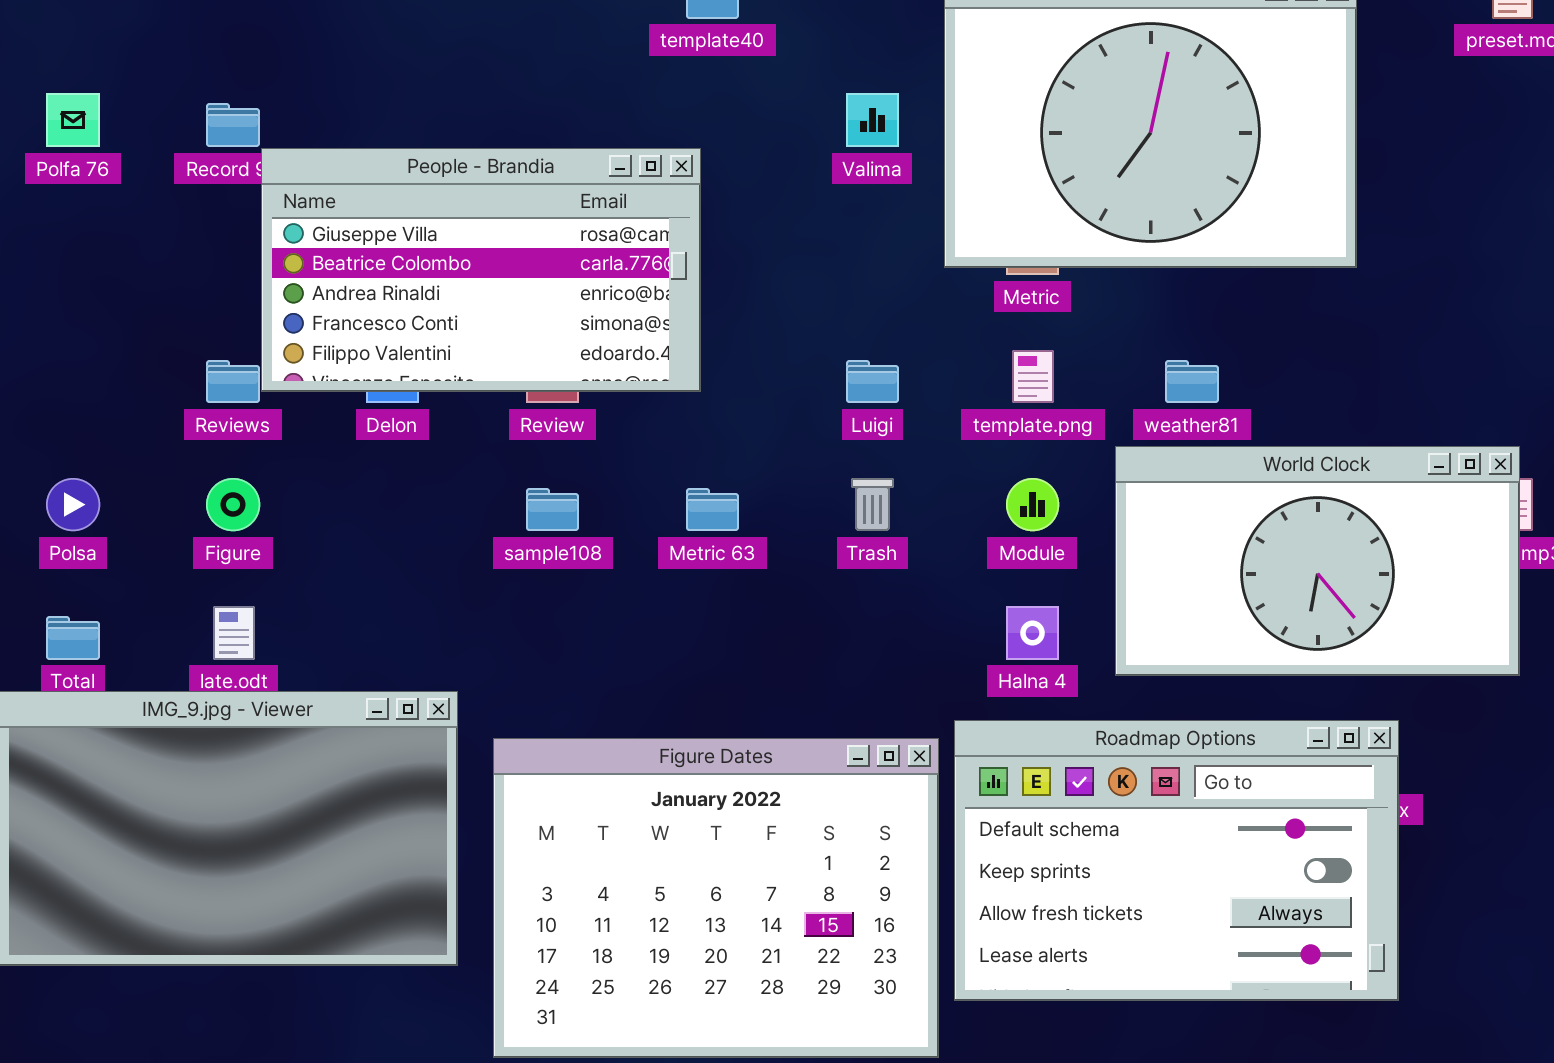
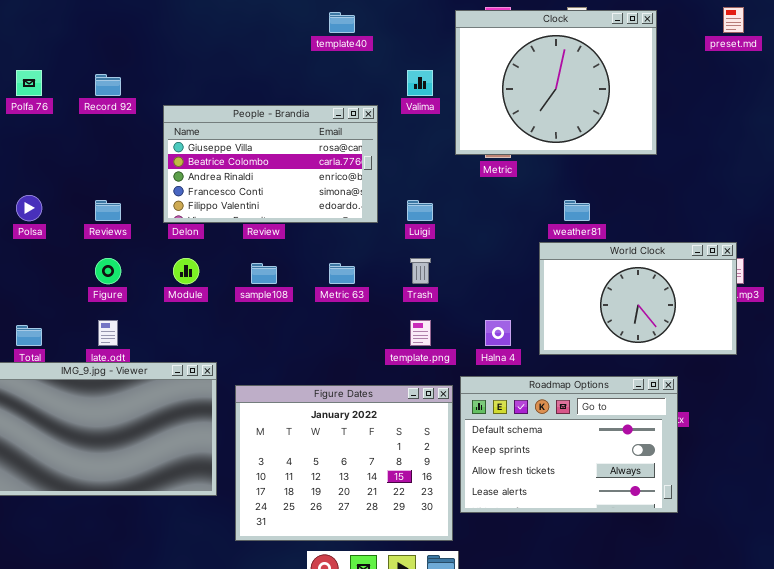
People - Brandia: [261,148,701,392] -> [163,105,378,223], moved
template.png: [1012,350,1054,403] -> [410,320,431,346], moved
Polsa: [46,478,100,531] -> [16,195,42,221], moved
Module: [1006,478,1059,531] -> [173,258,199,284], moved

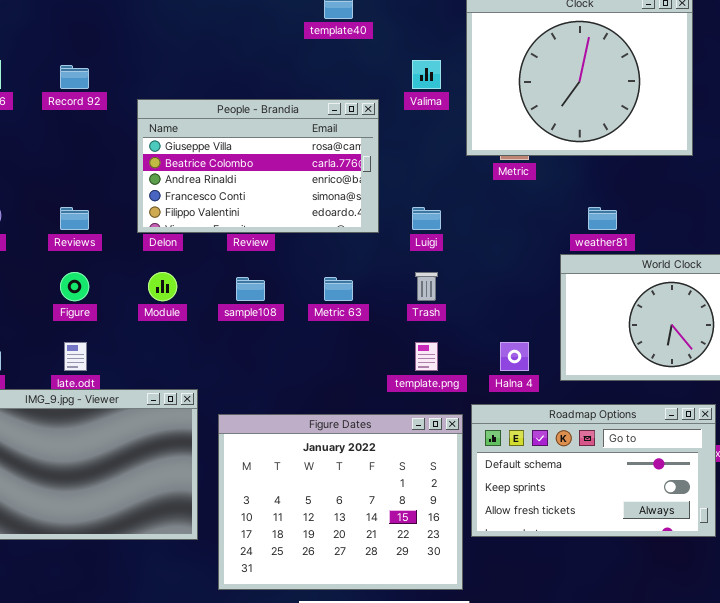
Roadmap Options: [460,376,678,513] -> [471,404,716,537], resized

